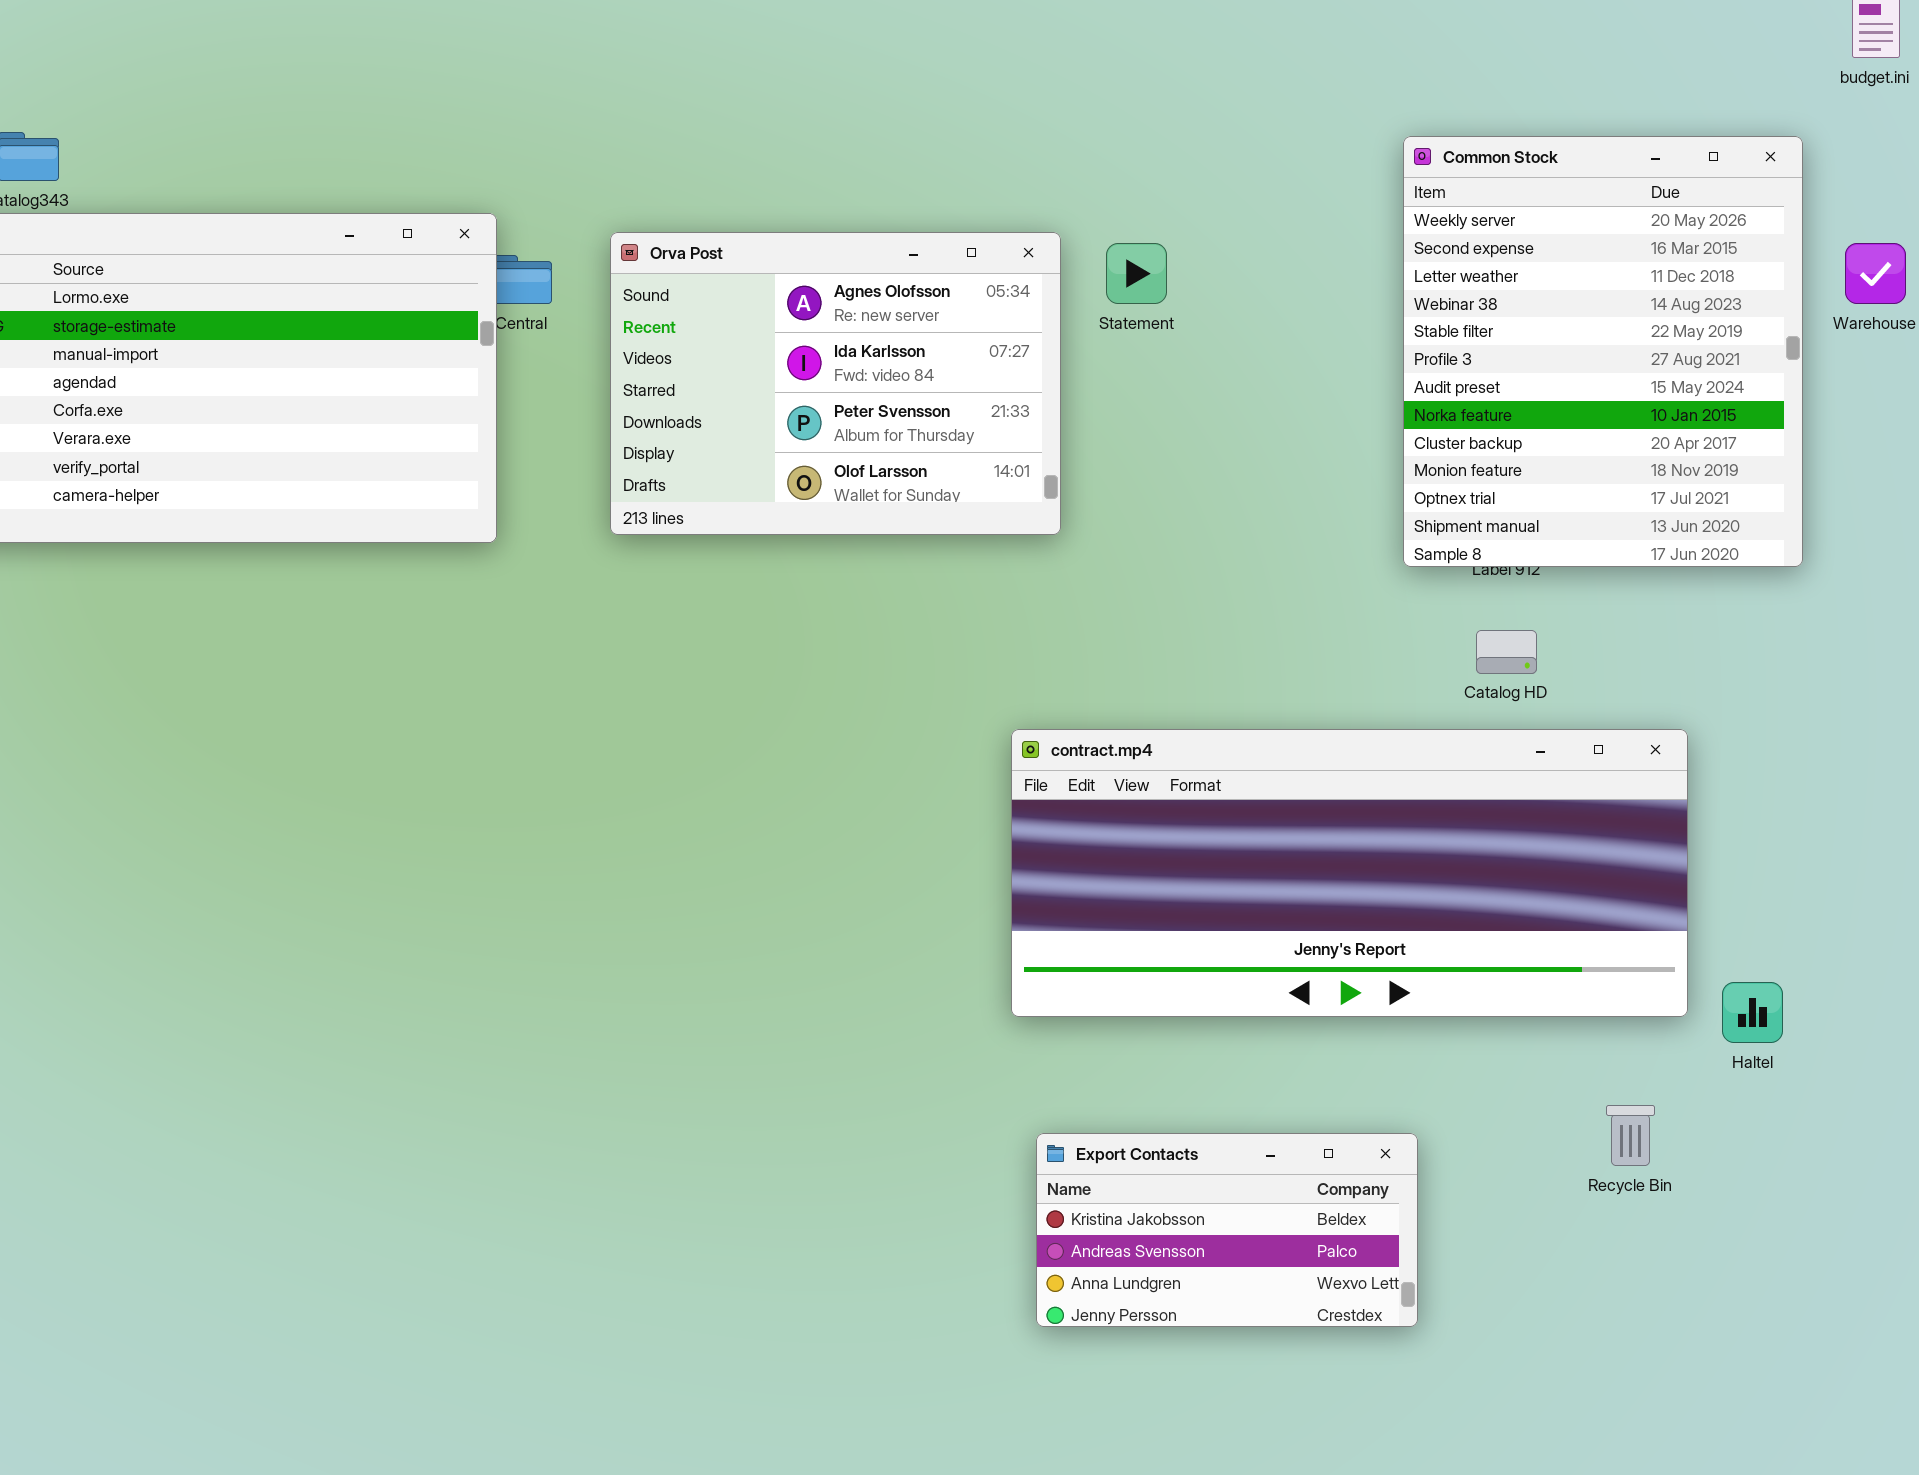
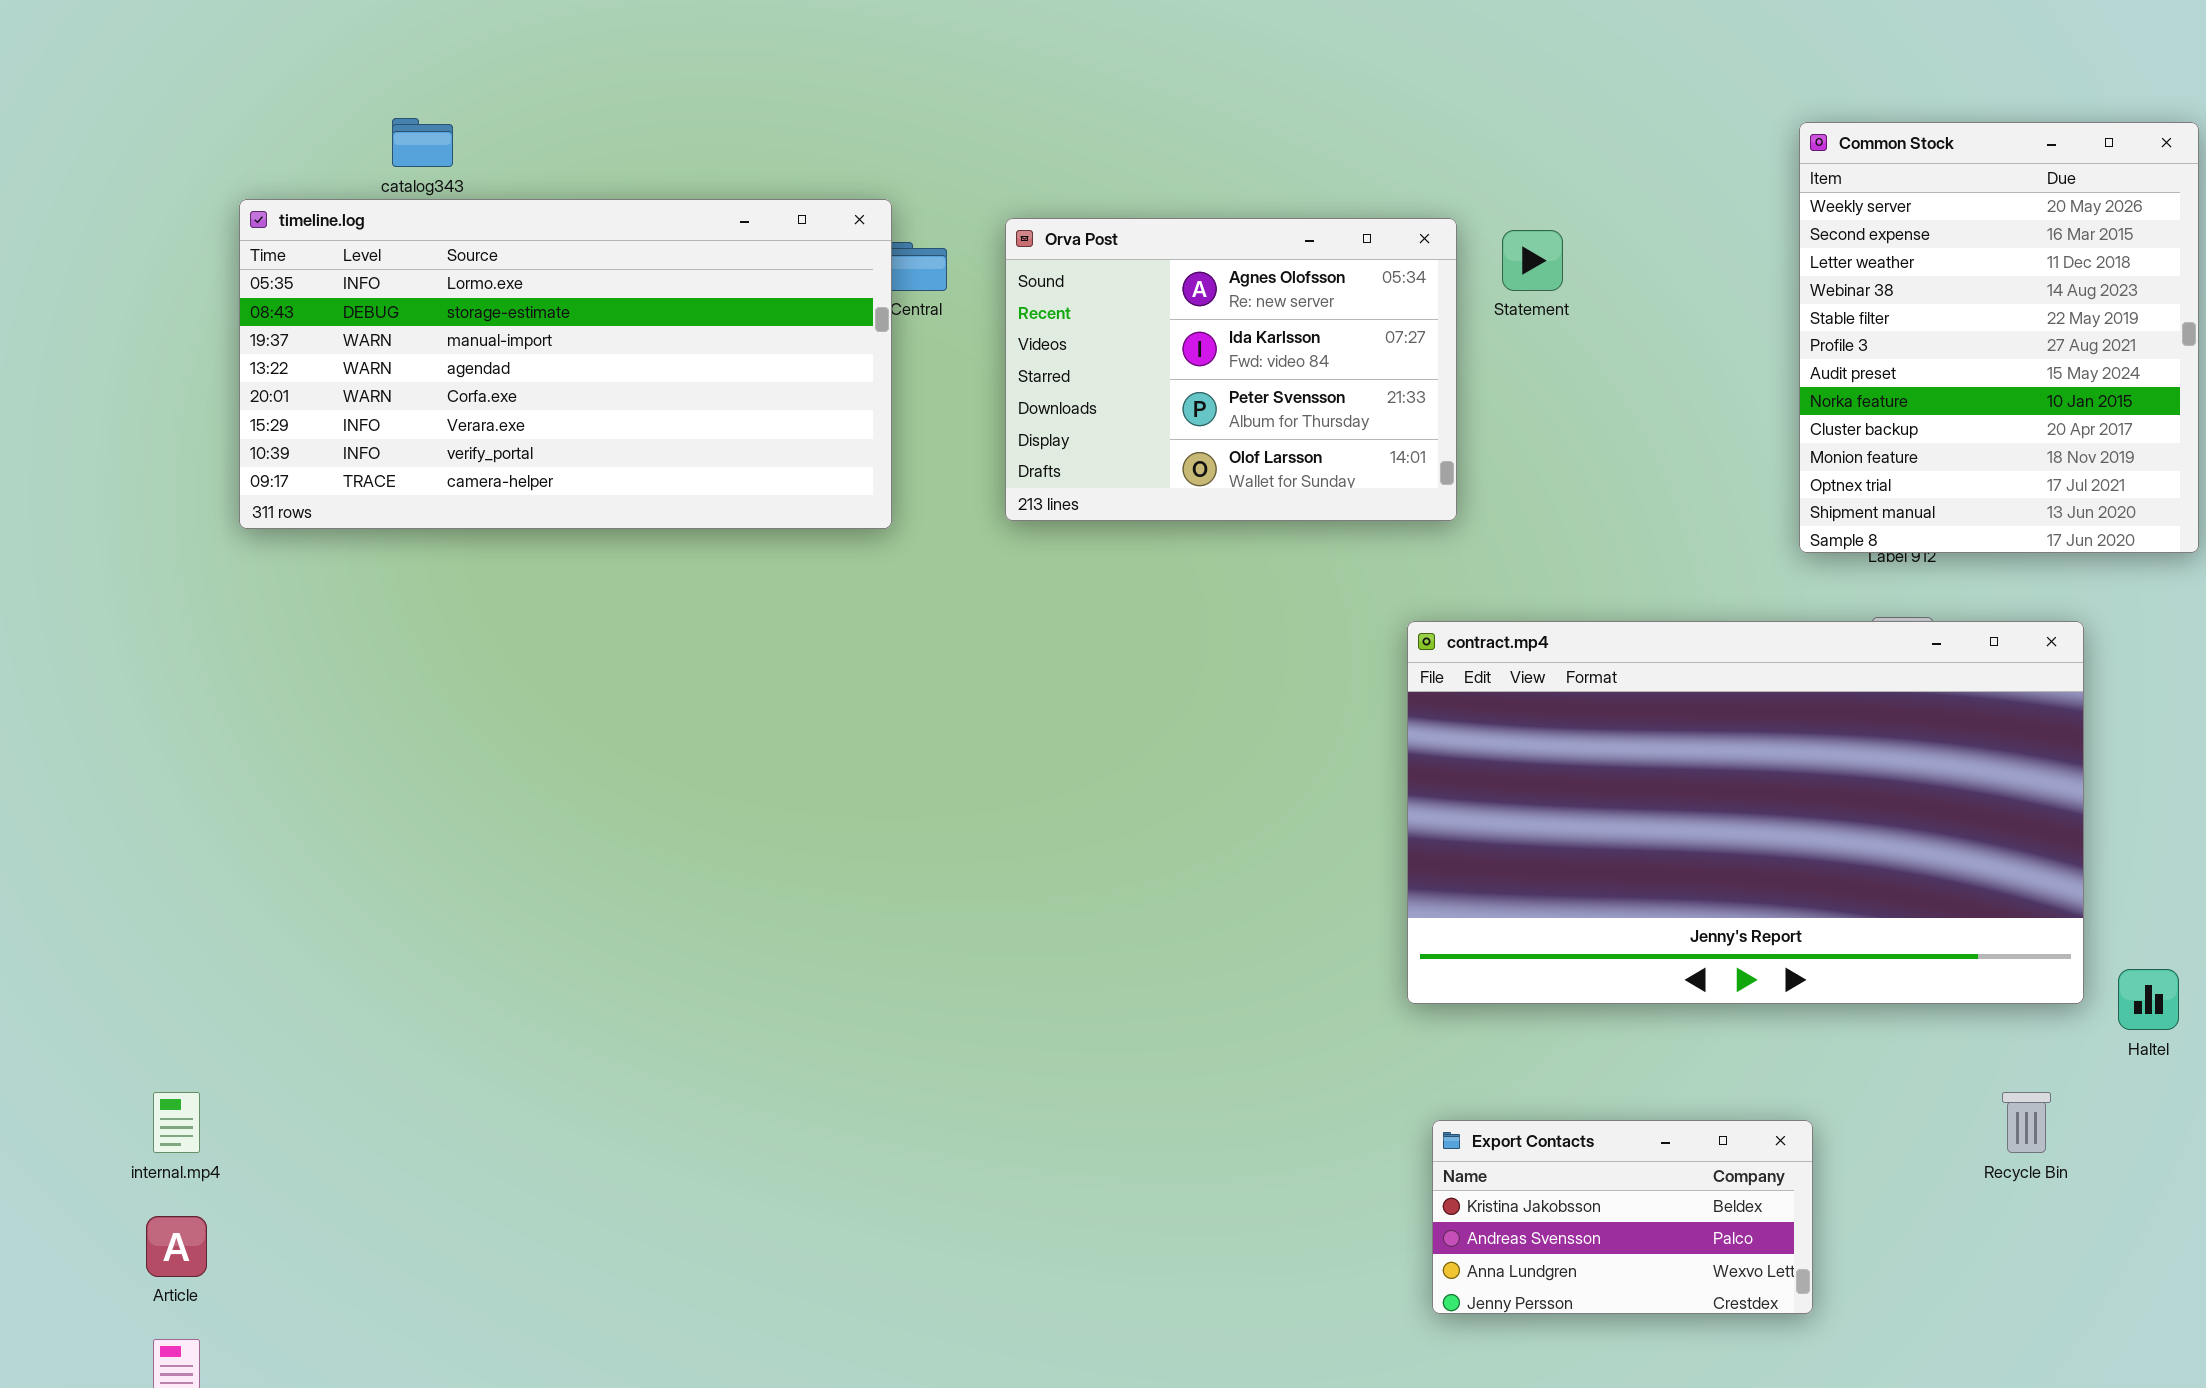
contract.mp4: [1011,729,1688,1017] -> [1407,621,2084,1004], resized

